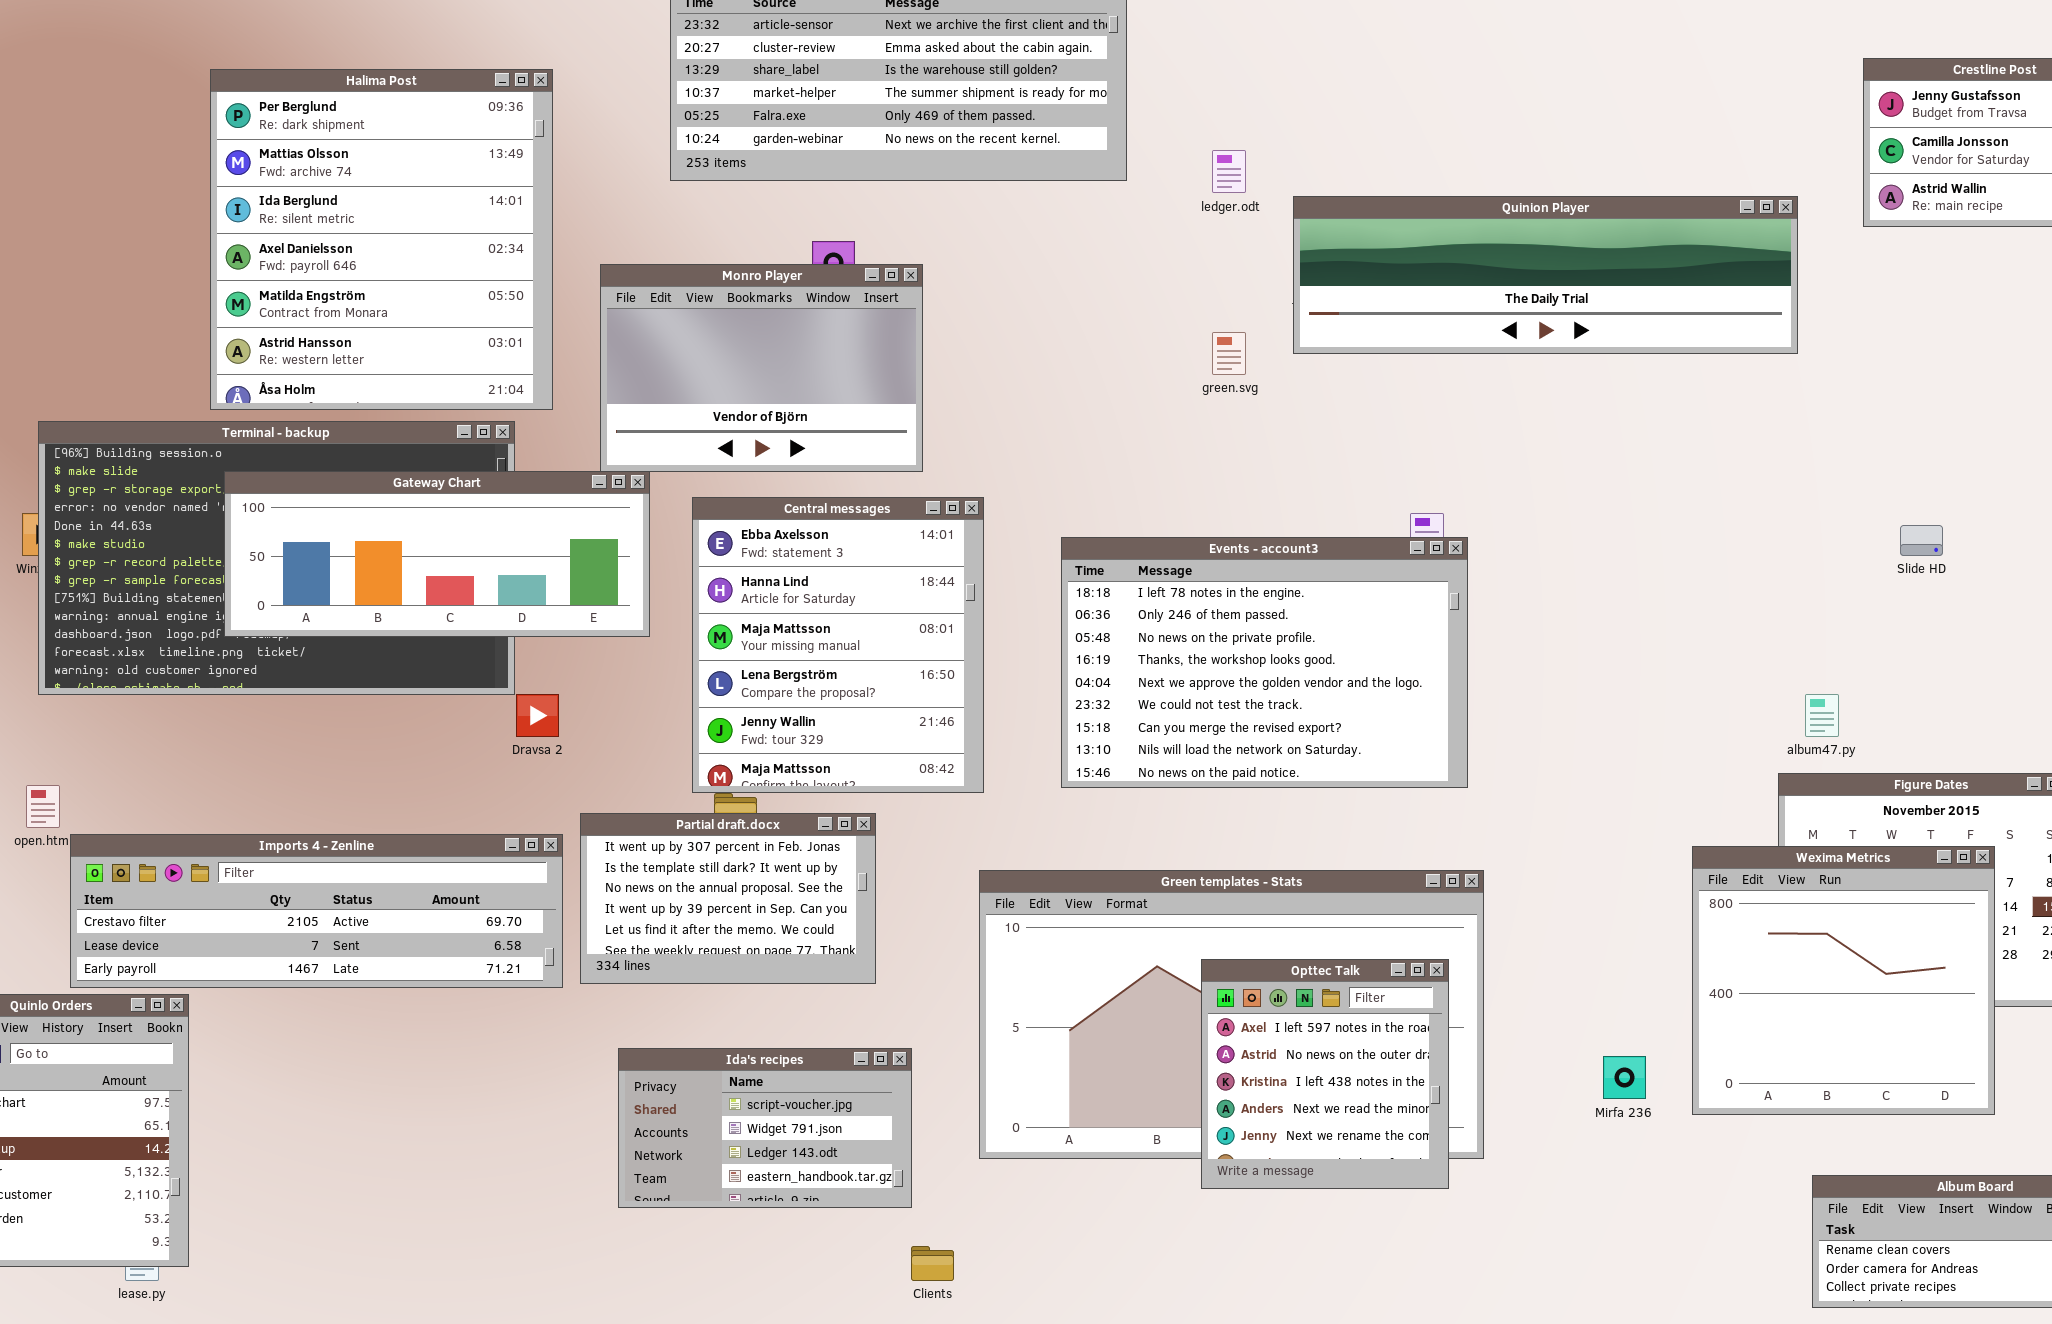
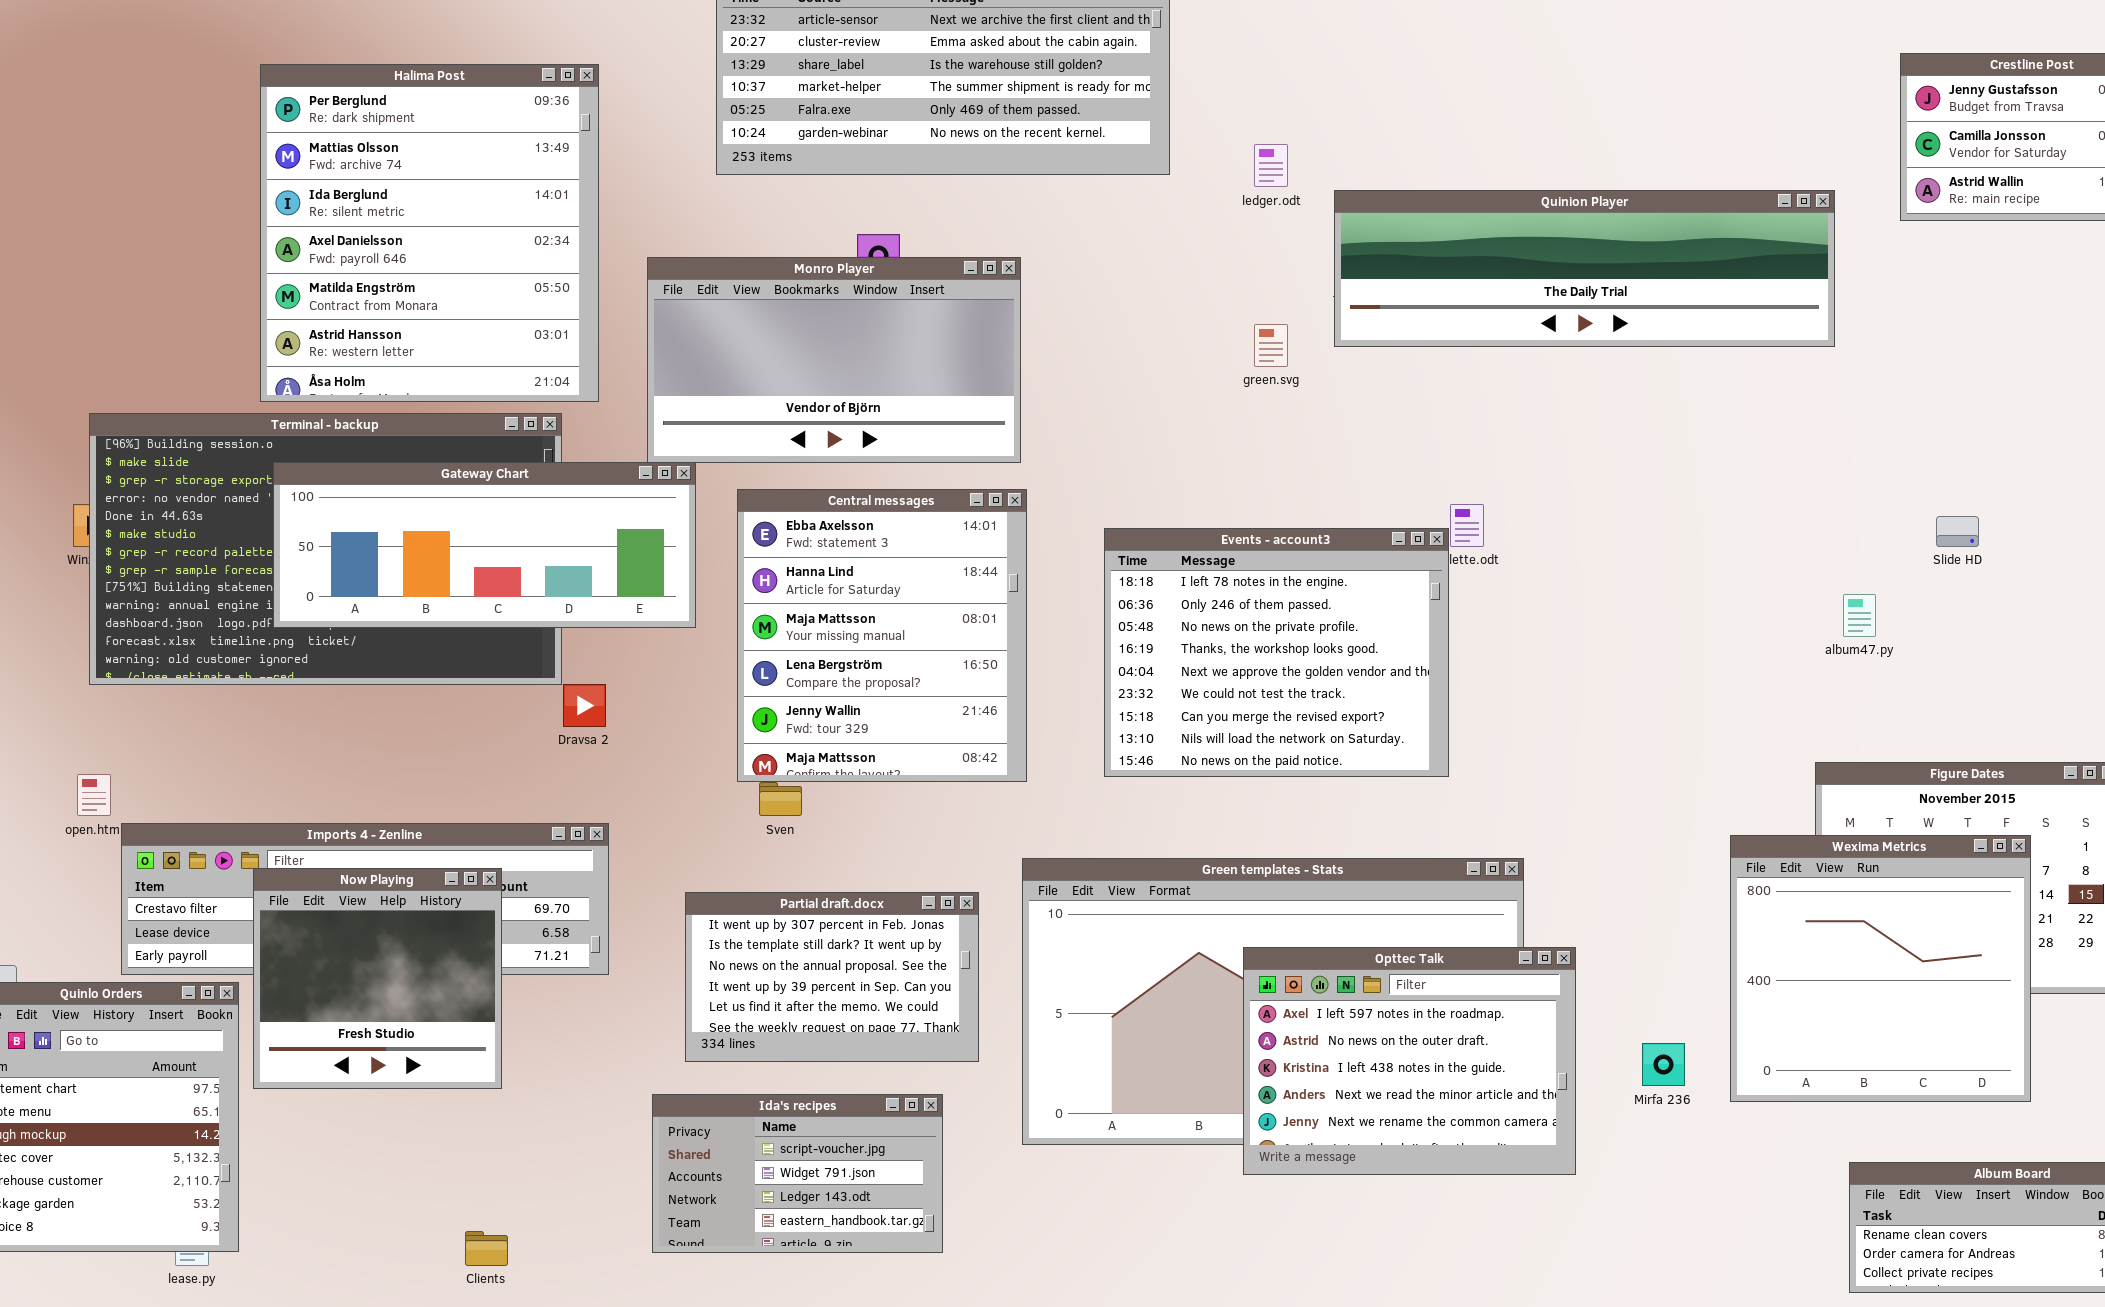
Monro Player: [600,264,923,472] -> [647,257,1021,463], resized
Events - account3: [1061,537,1468,788] -> [1104,528,1449,777], resized
album47.py: [1805,694,1839,737] -> [1843,594,1876,637], moved
Partial draft.docx: [580,813,876,984] -> [685,892,979,1062], moved
Now Playing: none -> [253,868,502,1089], opened
Opttec Talk: [1201,959,1449,1189] -> [1243,947,1576,1175], resized
Ida's recipes: [618,1048,912,1208] -> [652,1094,943,1253], moved
Clients: [911,1246,954,1281] -> [465,1231,508,1266], moved

